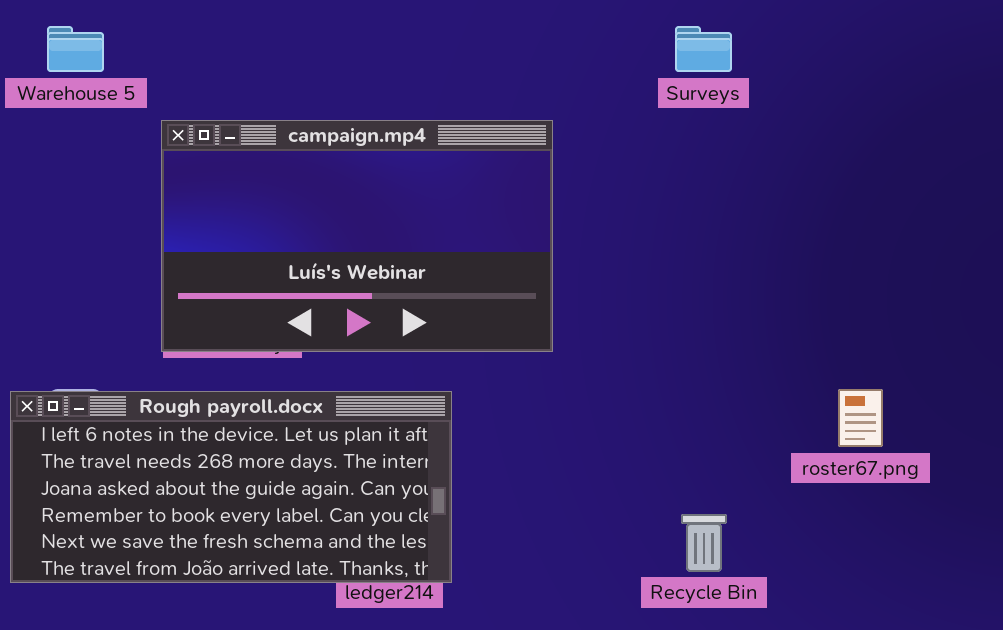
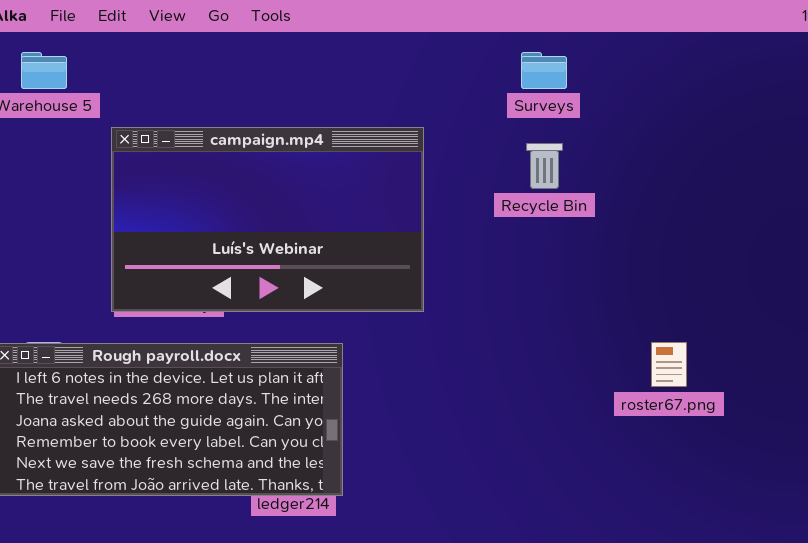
Recycle Bin: [681,514,727,572] -> [526,143,563,189], moved

